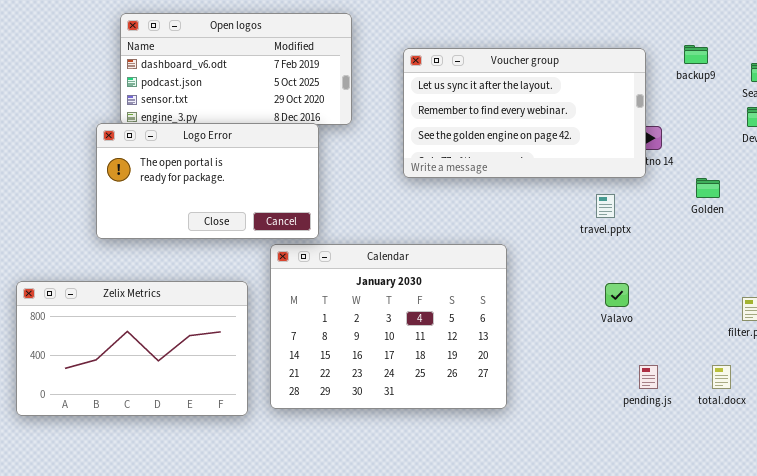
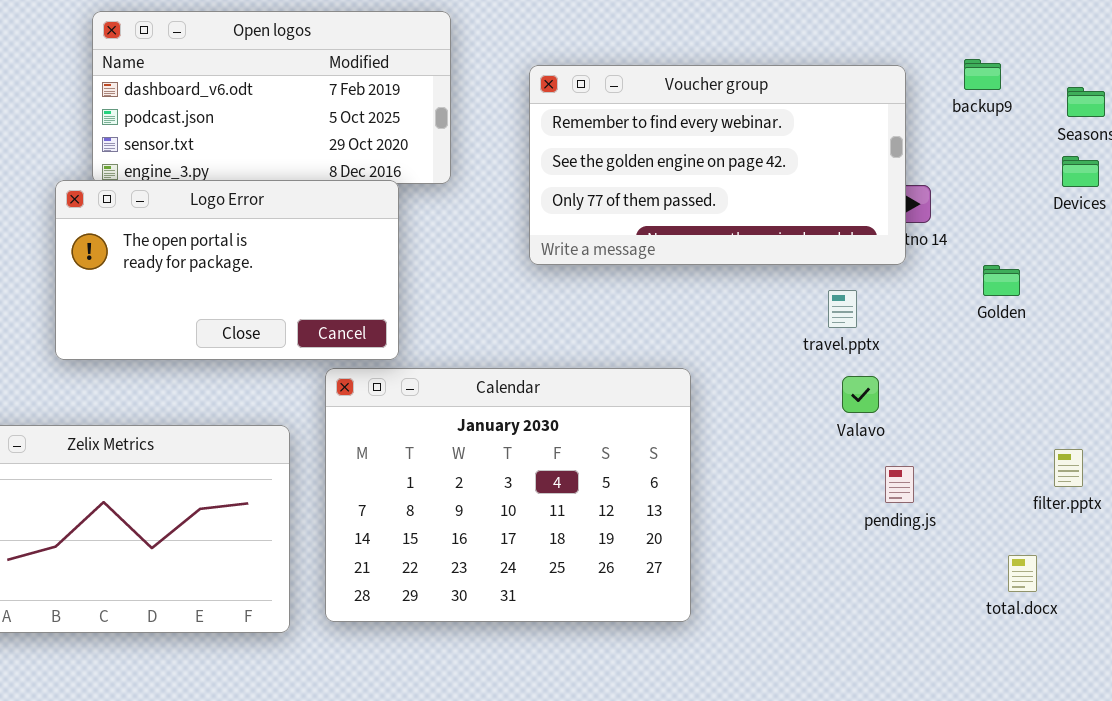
Voucher group: [403,48,646,178] -> [529,65,906,265], scrolled down 1 row
Valavo: [605,283,629,307] -> [842,376,879,413], moved
pending.js: [639,365,658,389] -> [885,466,914,503], moved

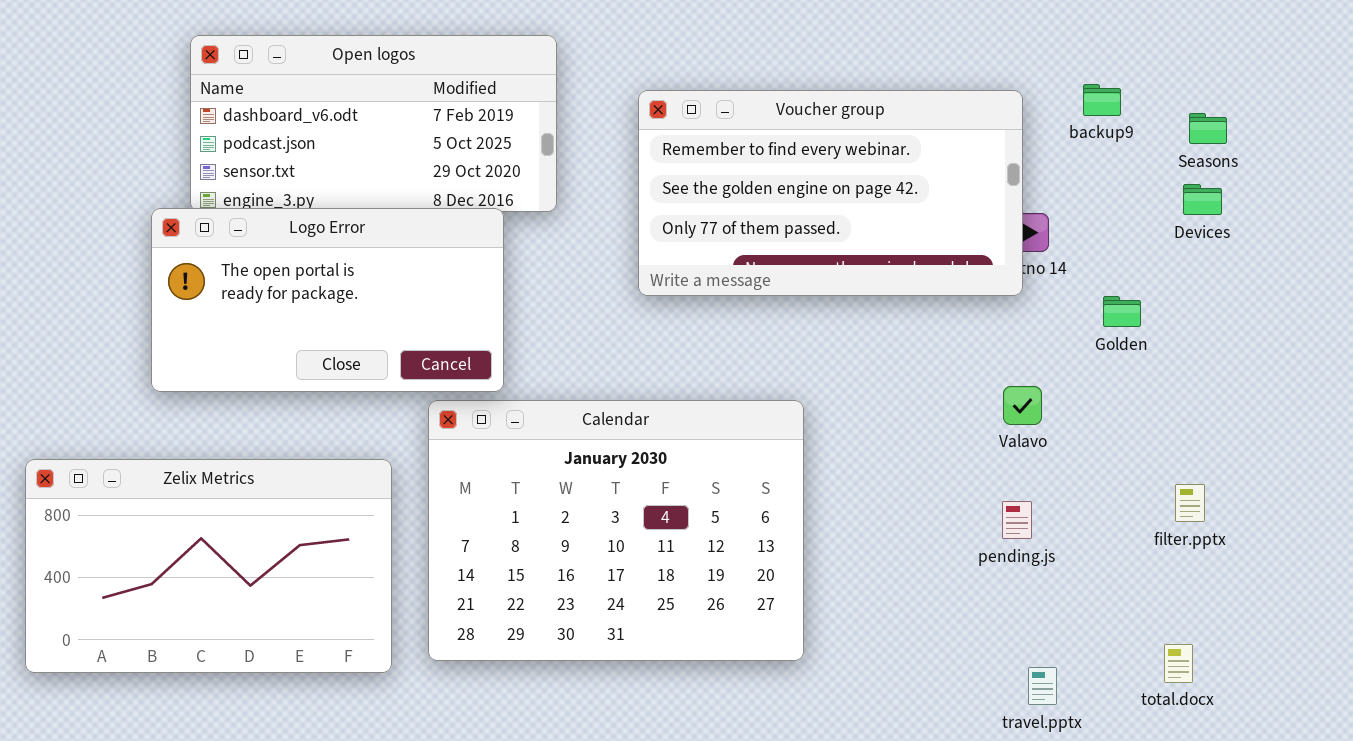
travel.pptx: [828,290,857,328] -> [1028,667,1057,705], moved
Valavo: [842,376,879,413] -> [1003,386,1042,425], moved
total.docx: [1008,555,1037,592] -> [1164,644,1193,683], moved

